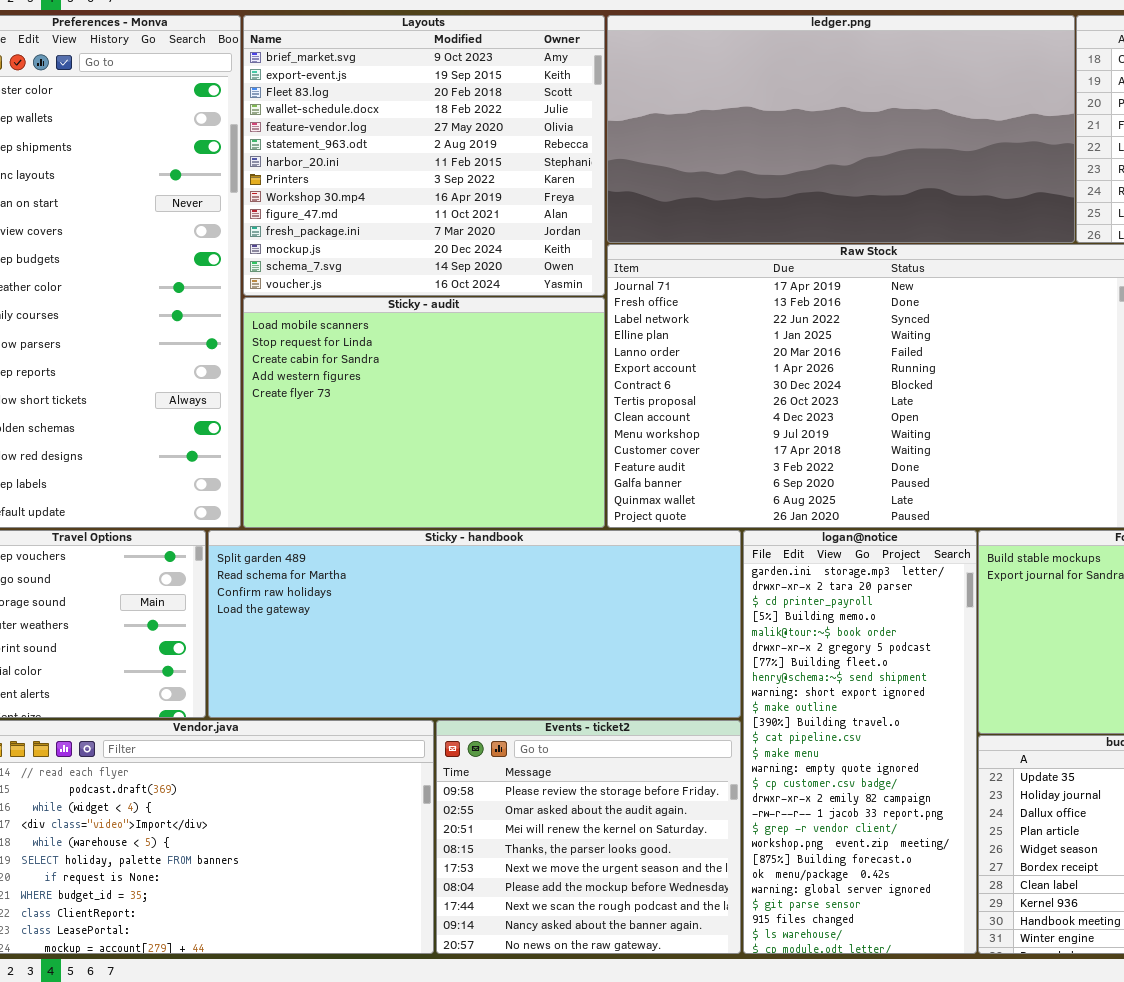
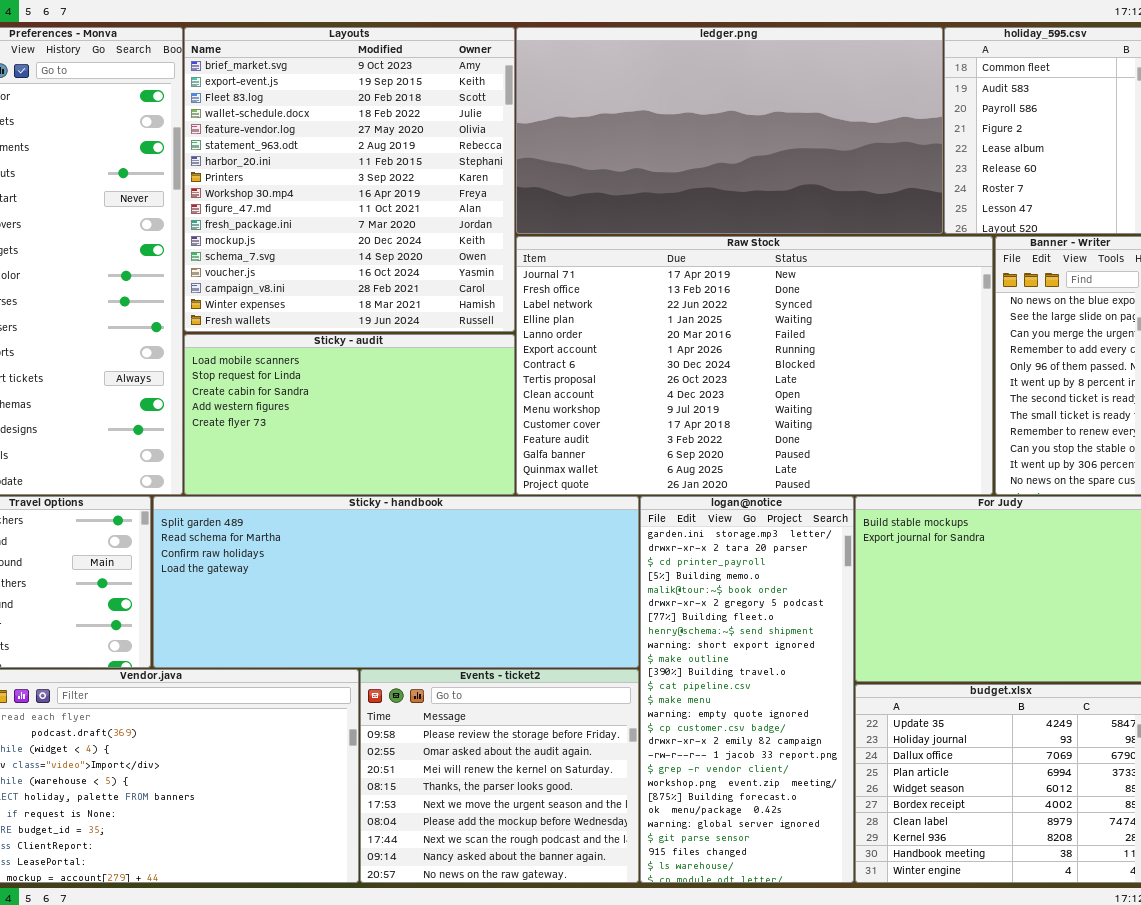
Layouts: [243,15,605,296] -> [184,27,515,332], resized
Sticky - audit: [243,297,605,528] -> [184,334,515,495], resized

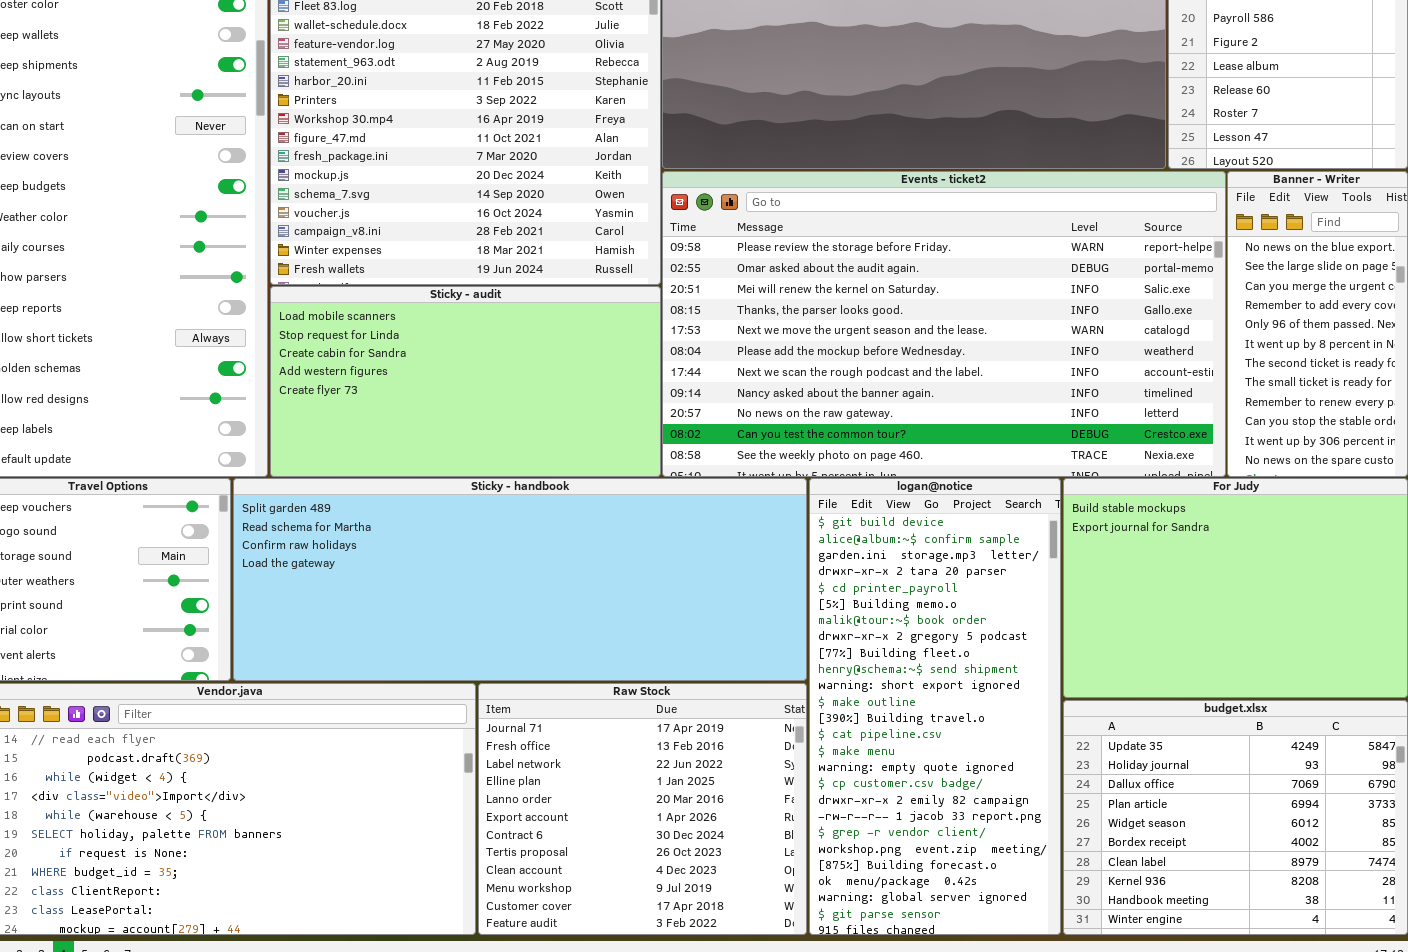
Raw Stock: [516,236,993,495] -> [478,683,807,935], moved, resized
logan@notice: [640,496,854,883] -> [809,478,1061,935], scrolled up 2 rows
Events - ticket2: [360,669,639,883] -> [662,171,1226,477], moved, resized

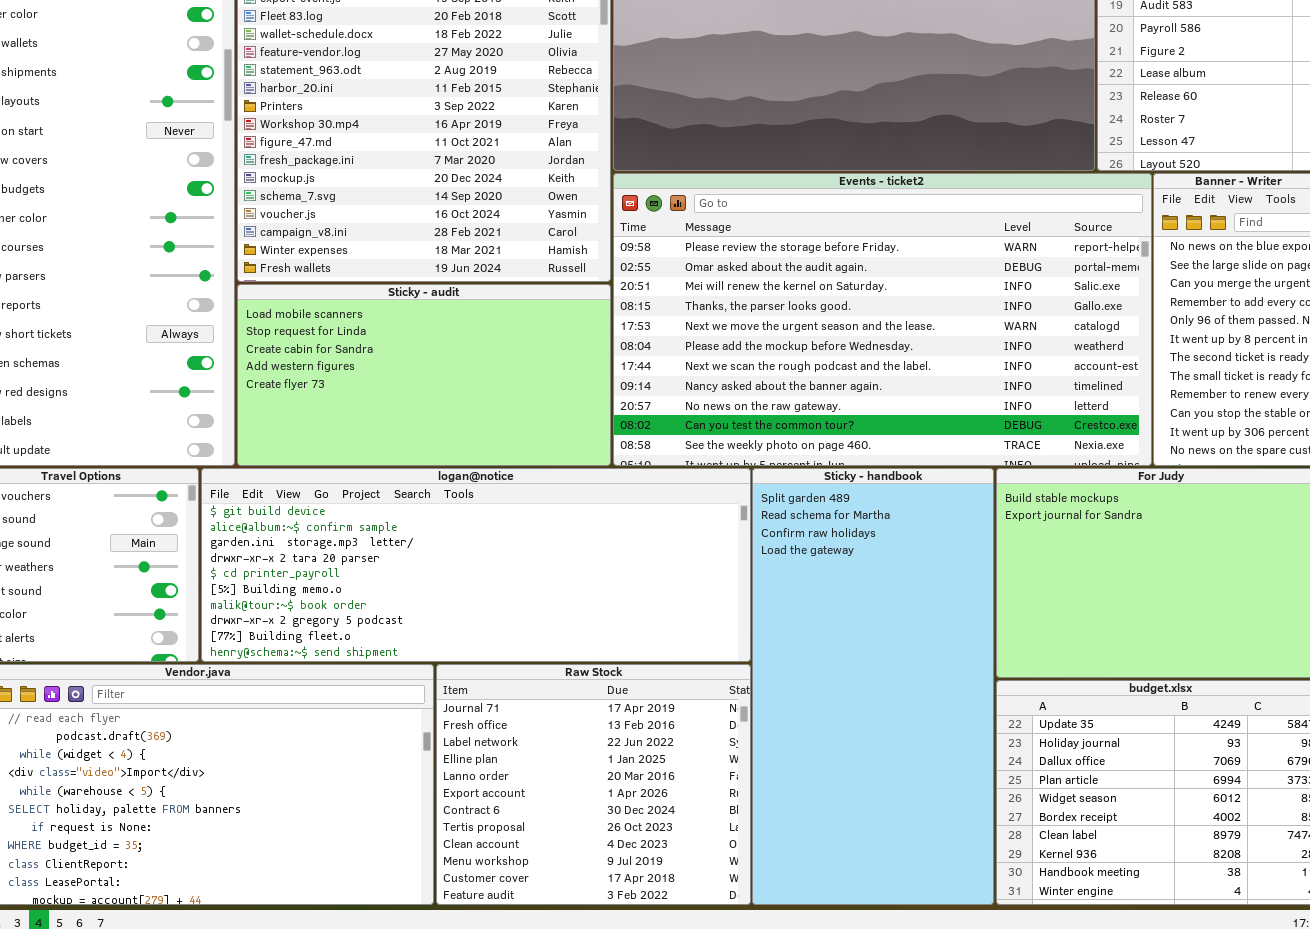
Sticky - handbook: [233,478,807,681] -> [752,468,994,905], moved, resized
logan@notice: [809,478,1061,935] -> [201,468,751,662], moved, resized

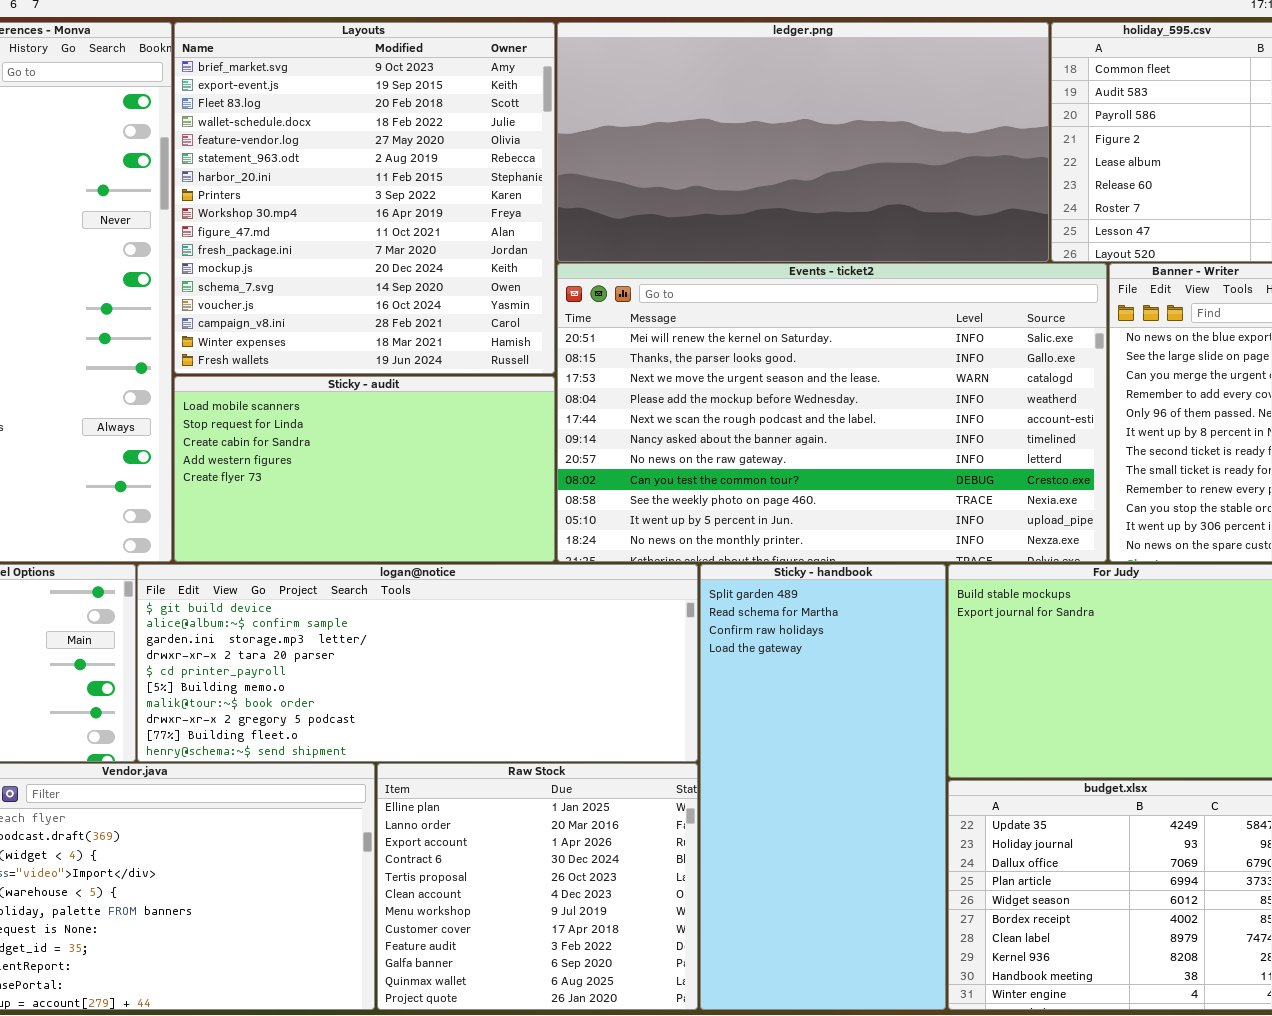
Events - ticket2: [613,173,1152,466] -> [557,263,1107,562], scrolled down 2 rows
Raw Stock: [436,664,751,905] -> [377,763,698,1010], scrolled down 3 rows

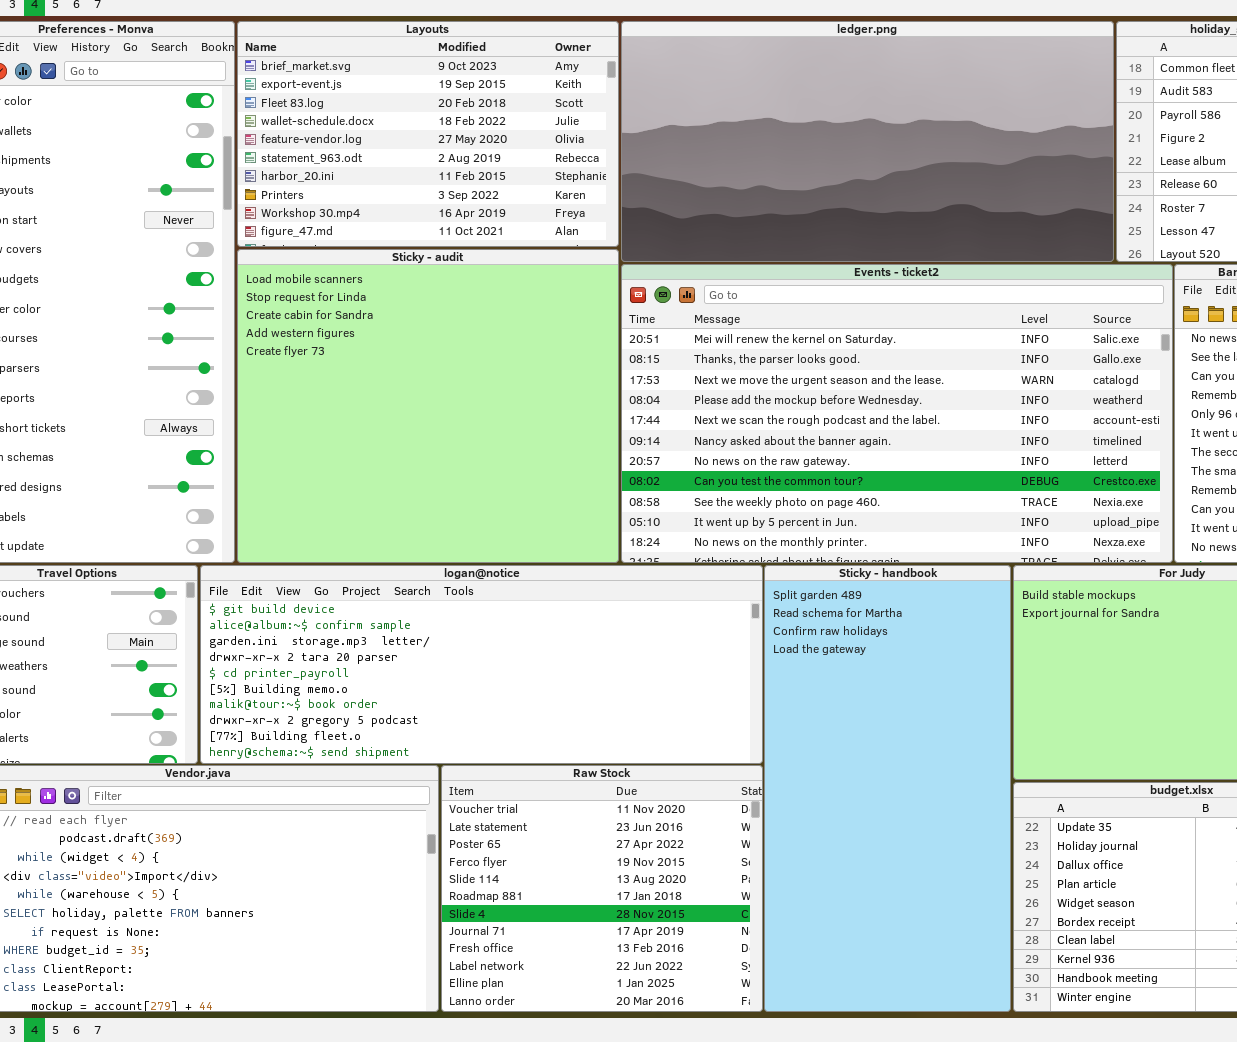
Layouts: [174,22,555,374] -> [237,21,619,247], resized
Sticky - audit: [174,376,555,562] -> [237,249,619,563], resized
Raw Stock: [377,763,698,1010] -> [441,765,763,1012], scrolled up 10 rows

